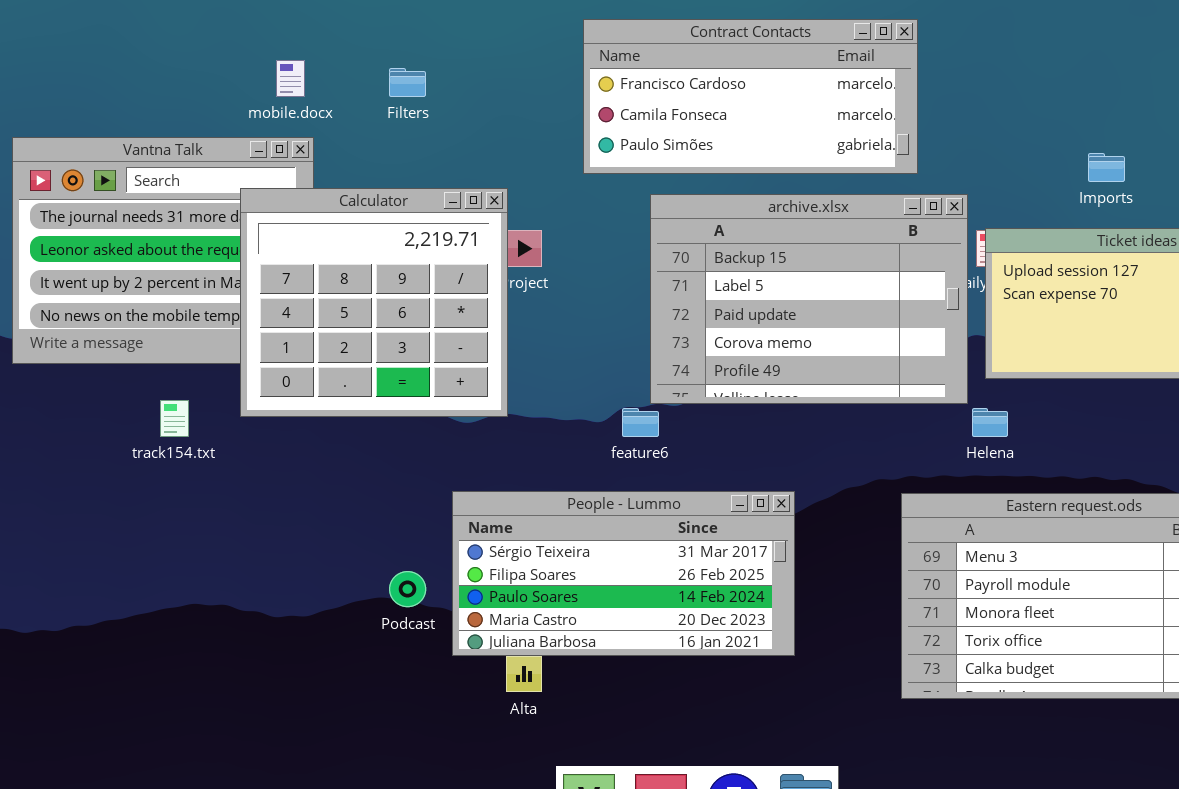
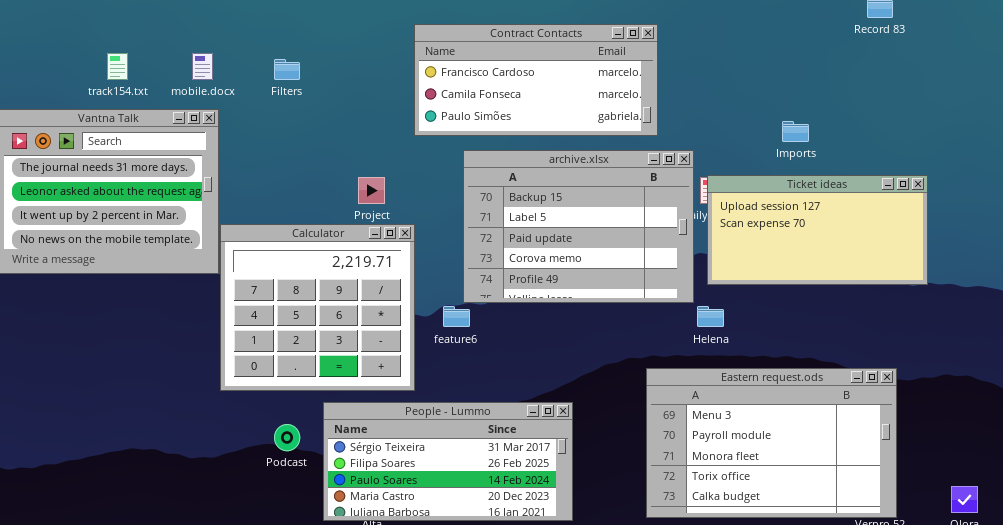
Calculator: [240,188,508,417] -> [220,224,415,391], moved
track154.txt: [160,400,189,437] -> [107,53,128,80], moved
People - Lummo: [452,491,795,656] -> [323,402,573,521], moved

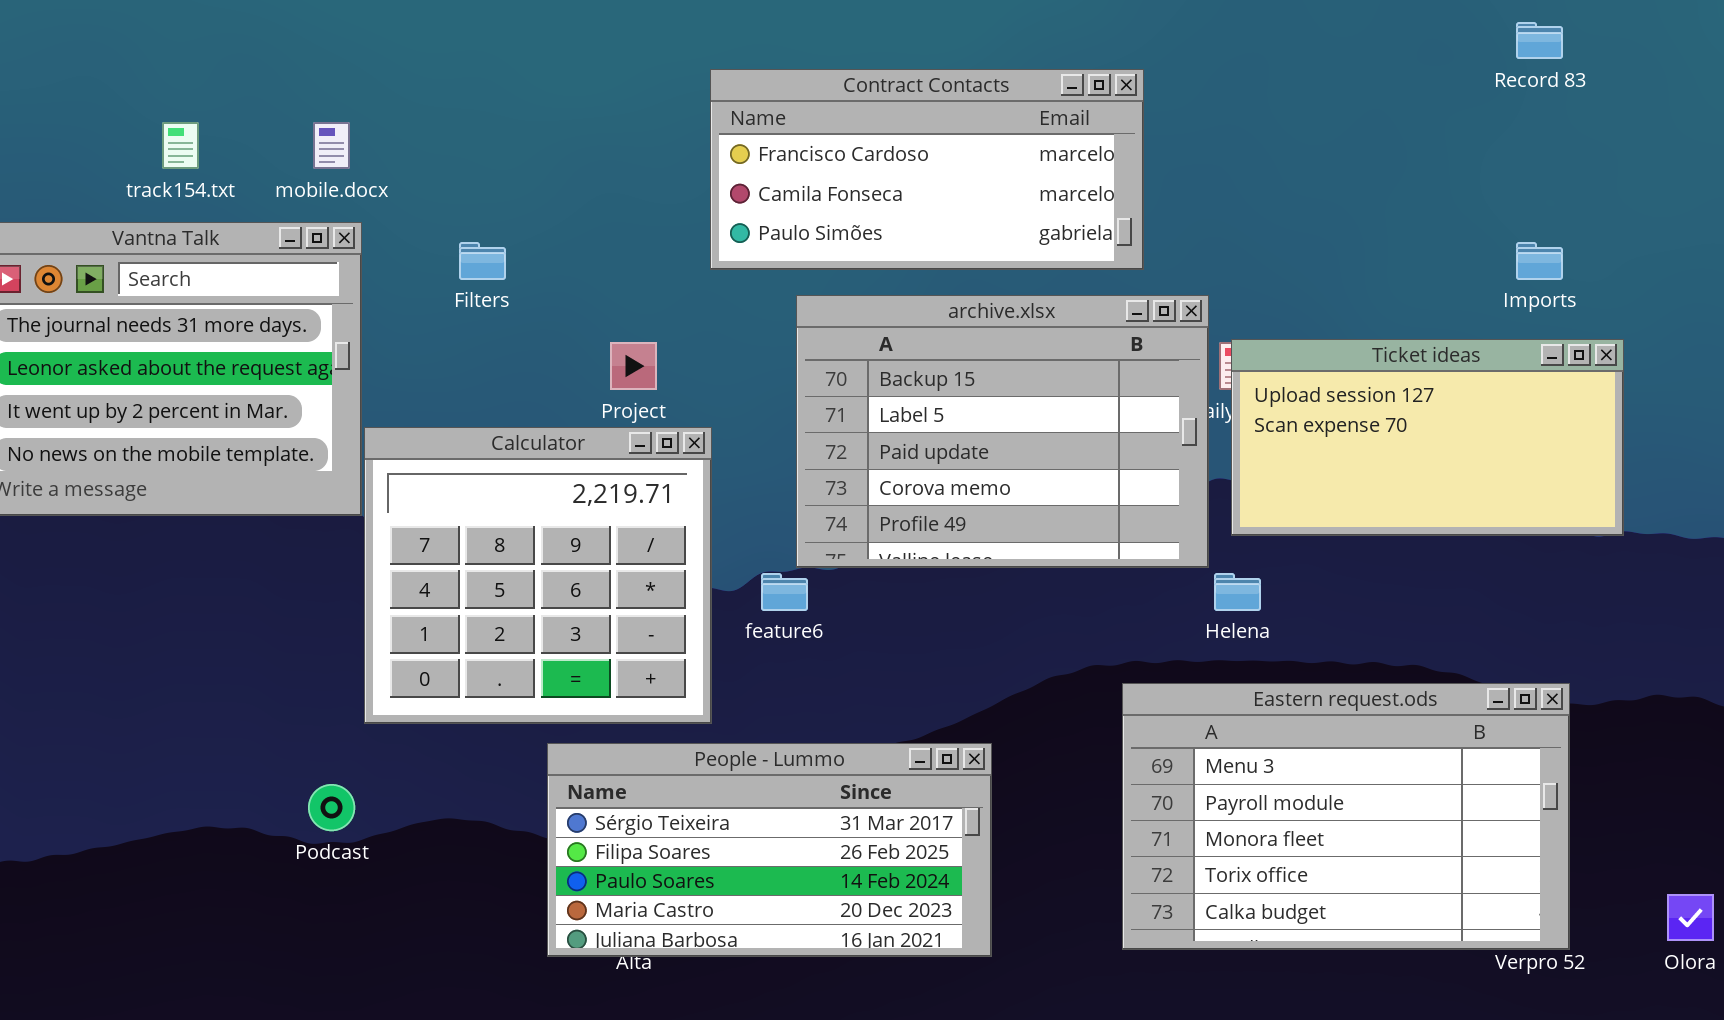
Filters: [274,59,300,80] -> [459,242,506,280], moved
Imports: [782,121,809,142] -> [1516,242,1563,280], moved
Podcast: [274,424,300,451] -> [308,784,355,831], moved

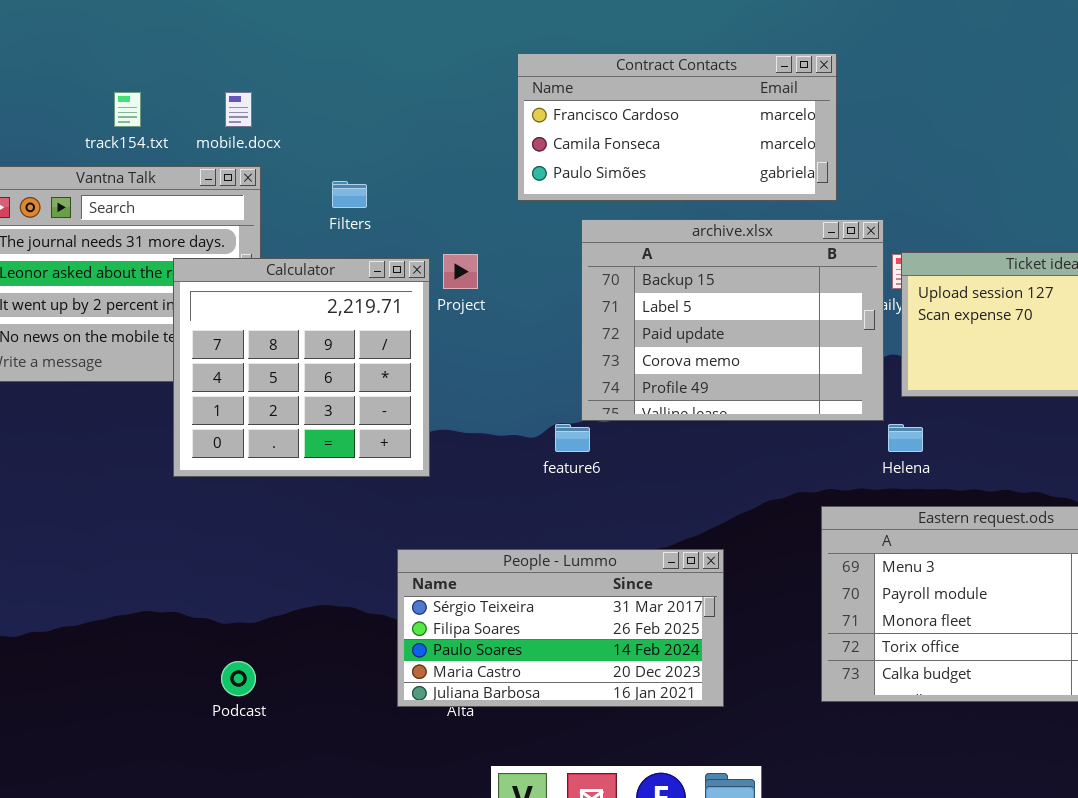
Calculator: [364,427,712,724] -> [173,258,430,477], moved
Podcast: [308,784,355,831] -> [221,661,256,696], moved

